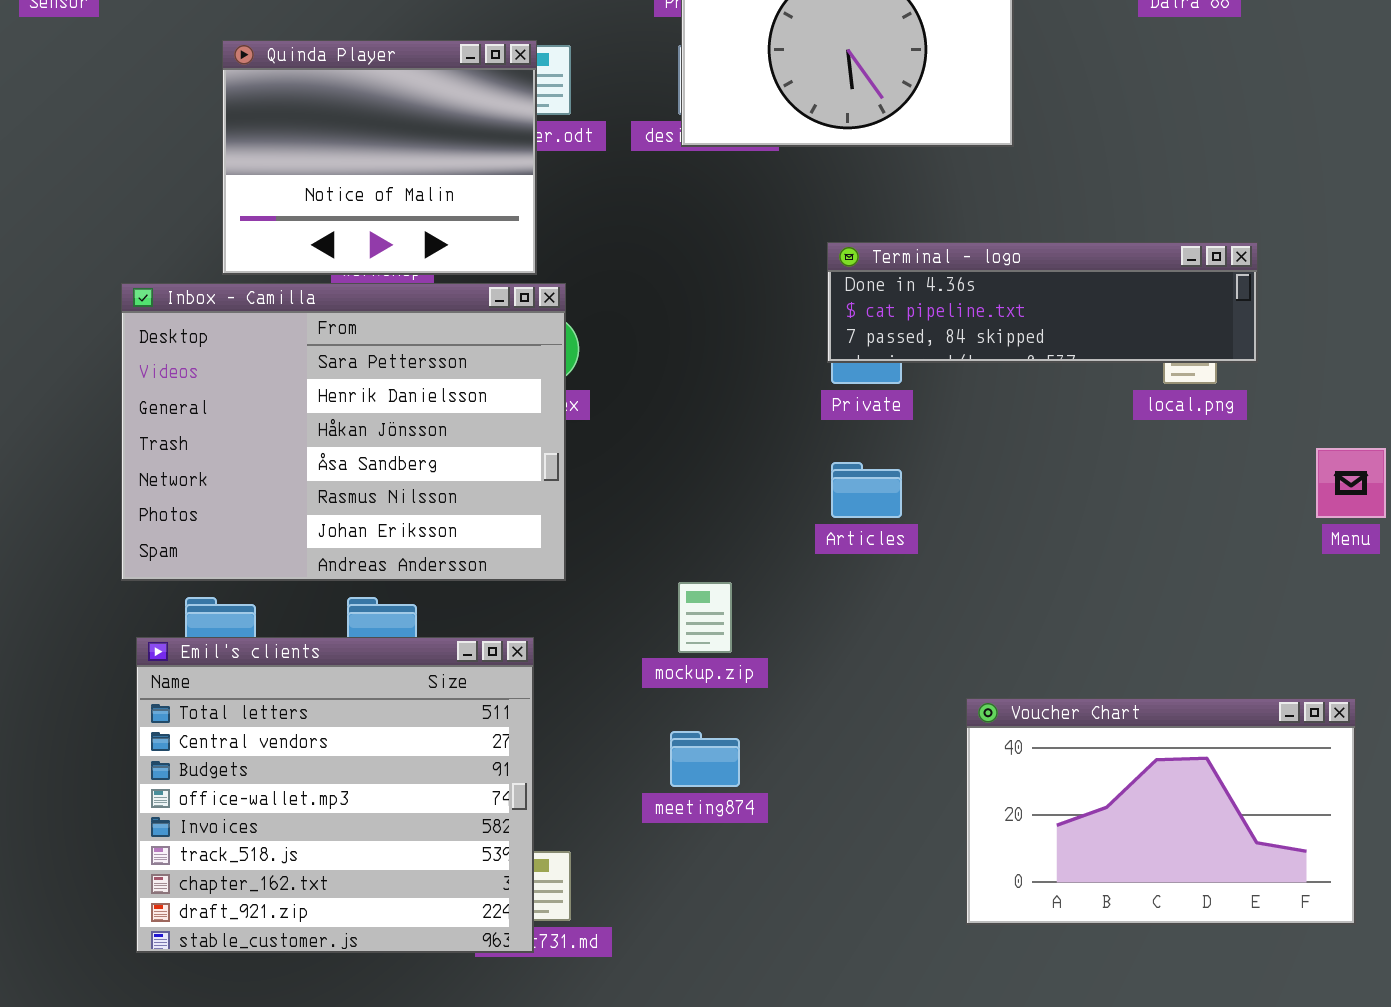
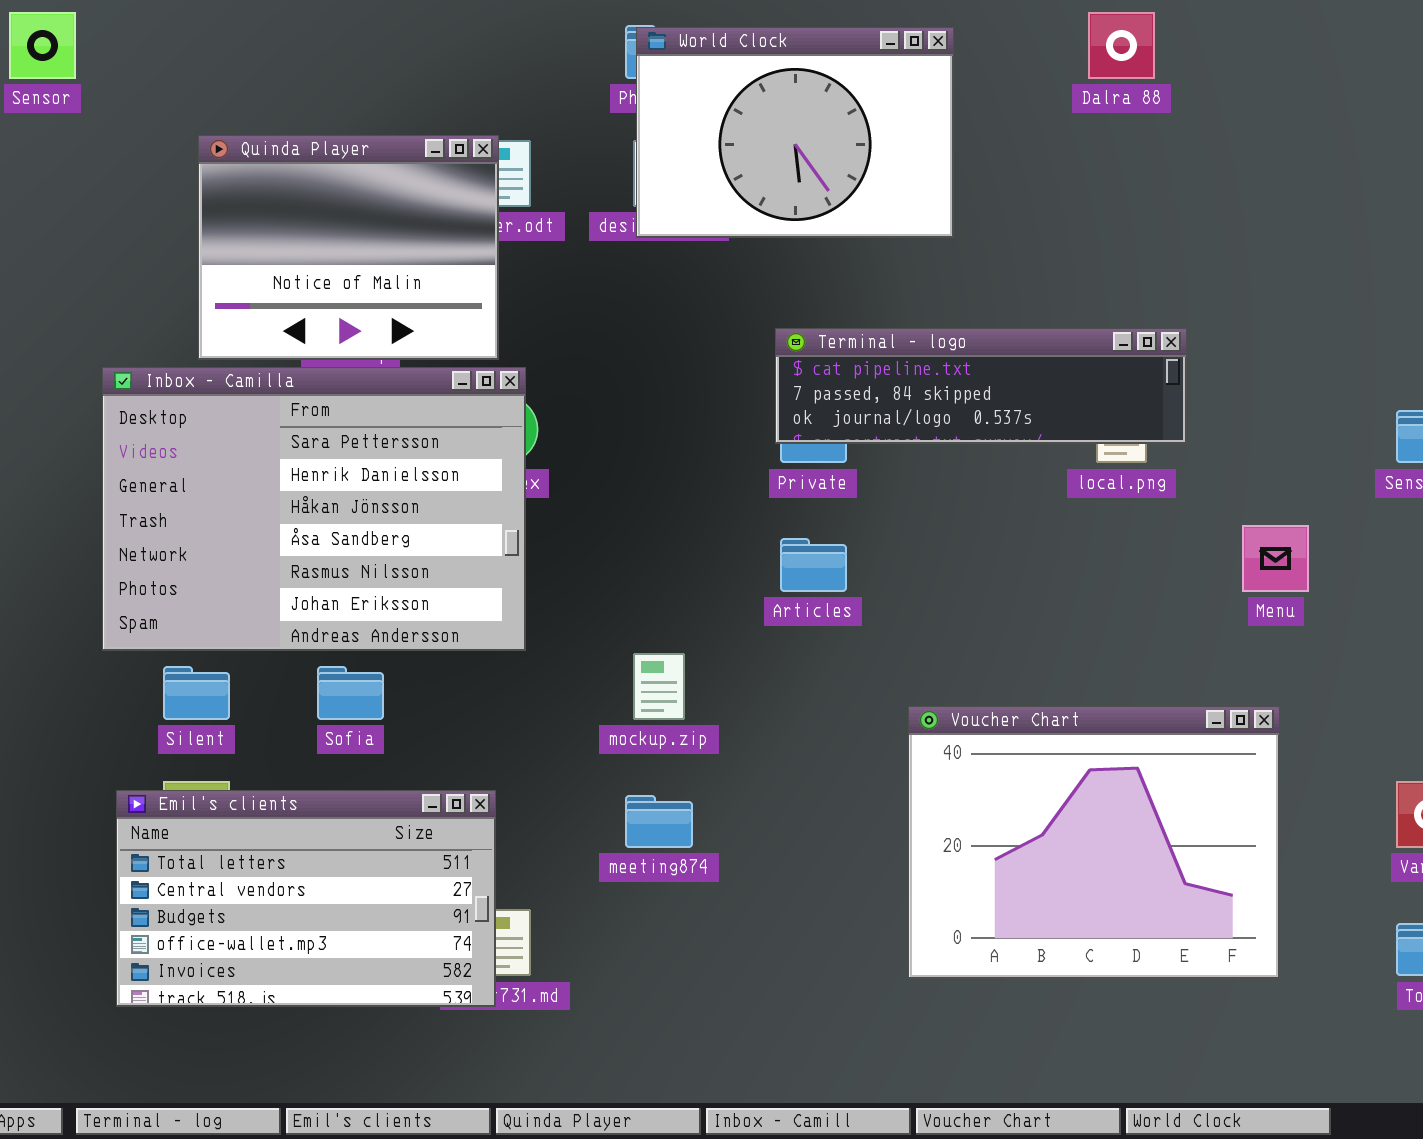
Terminal - logo: [827,242,1258,363] -> [775,328,1187,444], scrolled down 1 row
Emil's clients: [136,637,534,953] -> [116,790,496,1007], resized
Voucher Chart: [966,698,1356,925] -> [908,706,1280,979], resized

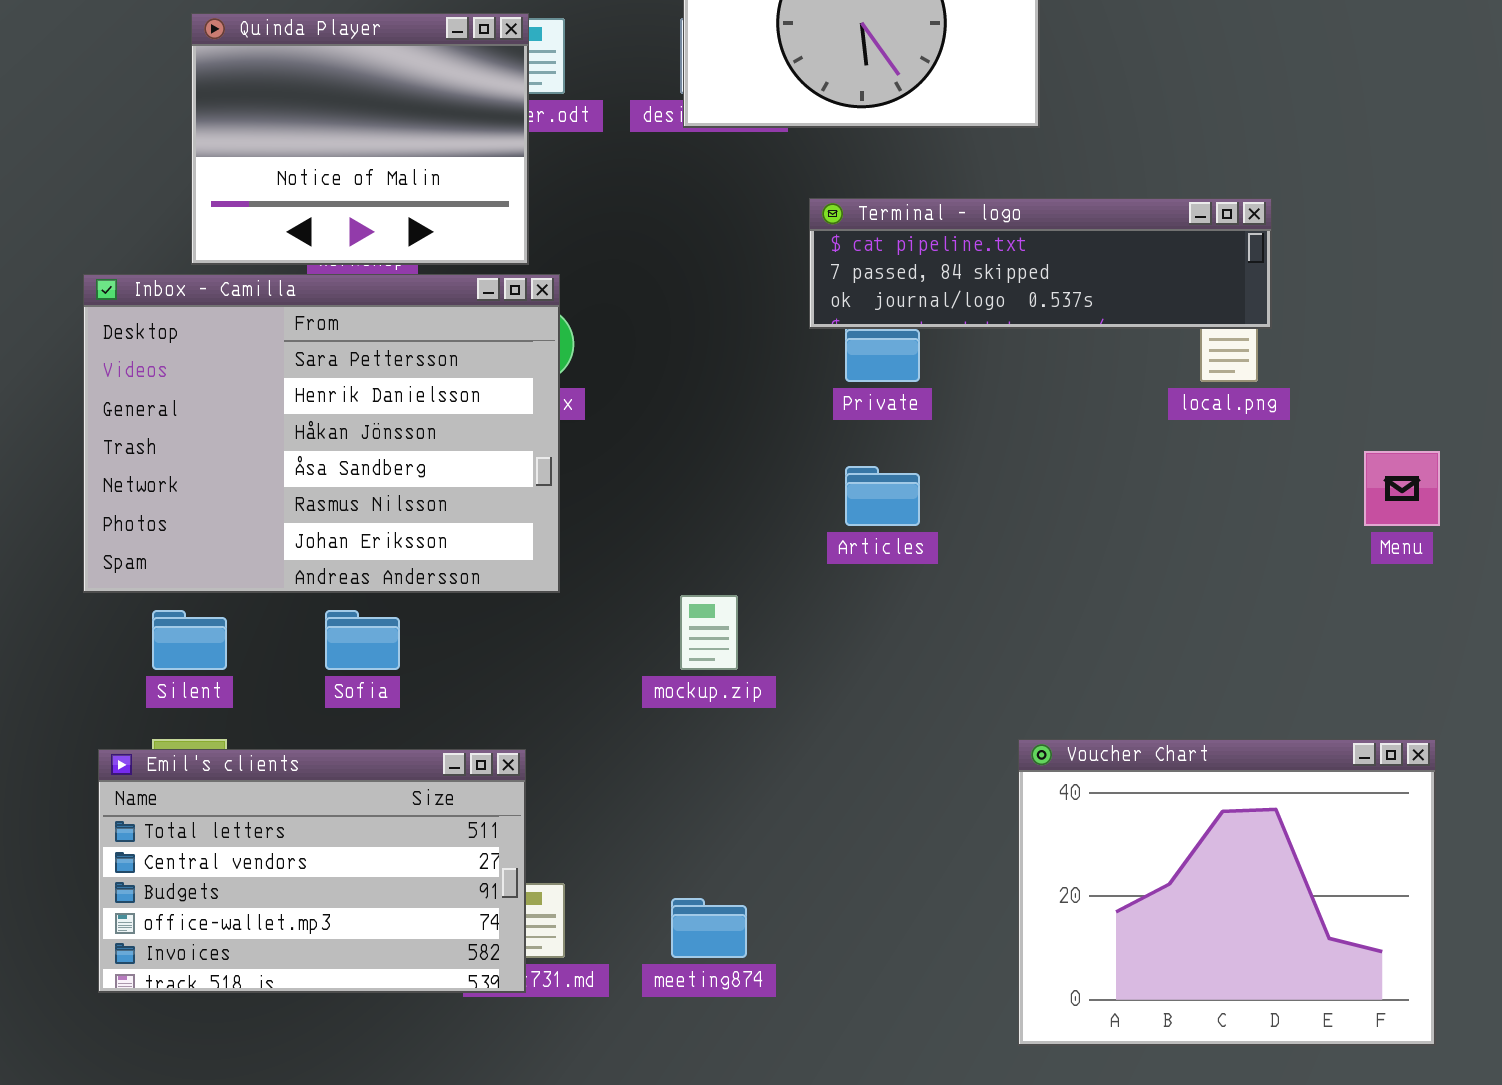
Terminal - logo: [775,328,1187,444] -> [809,198,1272,329], moved
Voucher Chart: [908,706,1280,979] -> [1018,739,1436,1046], moved
meeting874: [625,795,693,848] -> [671,898,747,958], moved

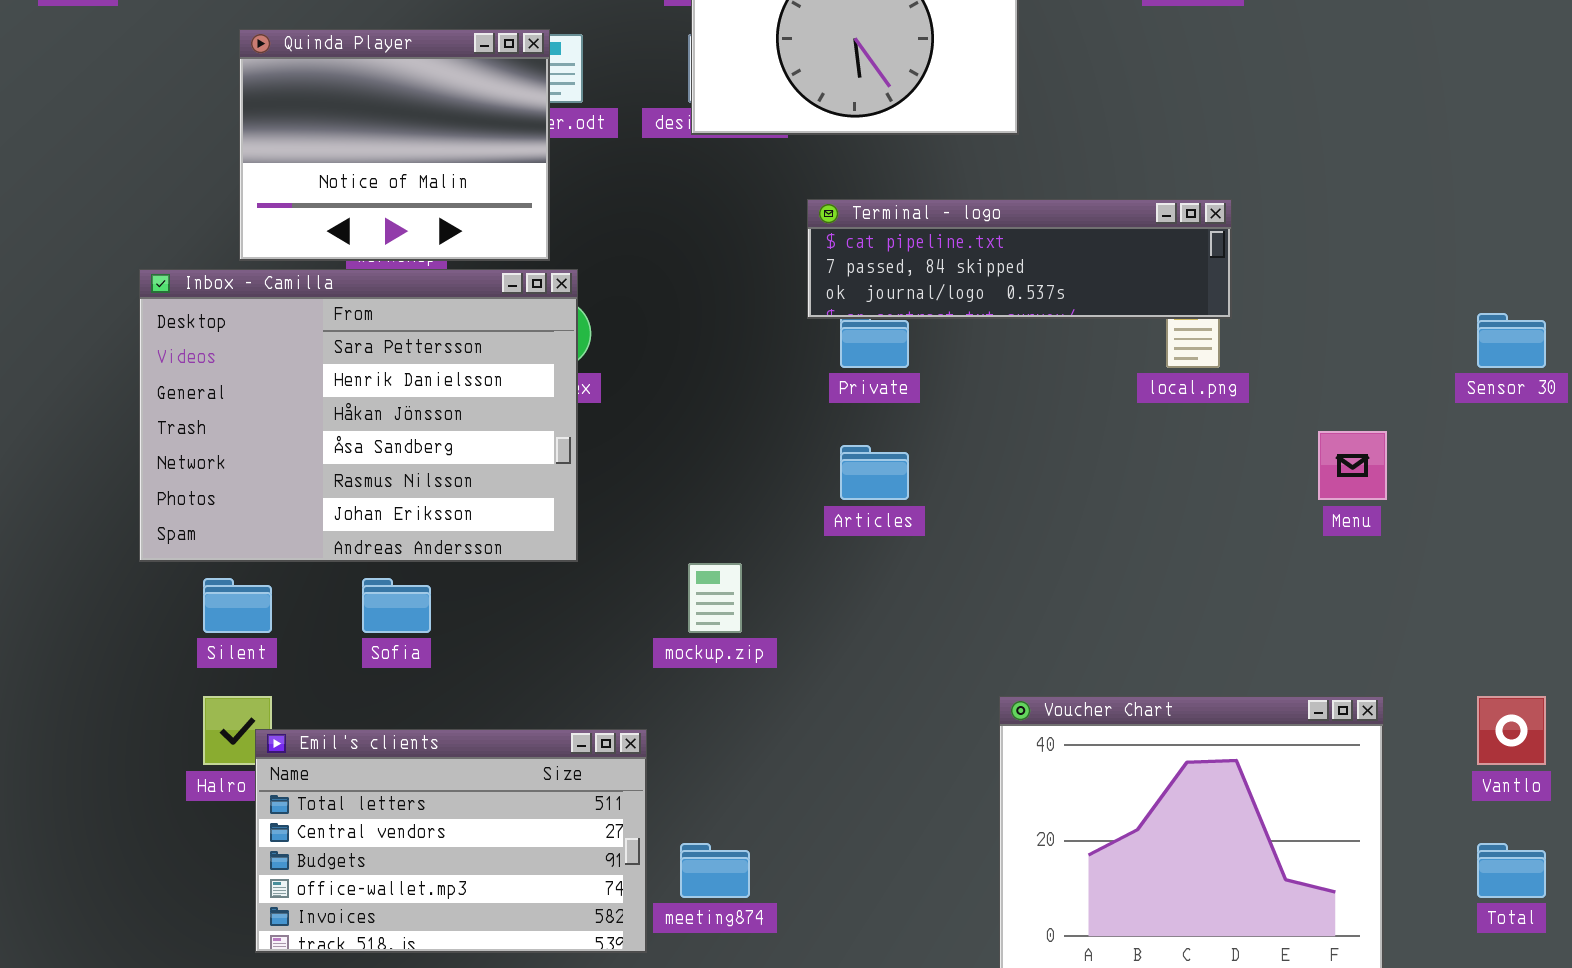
Emil's clients: [98,749,526,993] -> [255,729,647,953], moved

